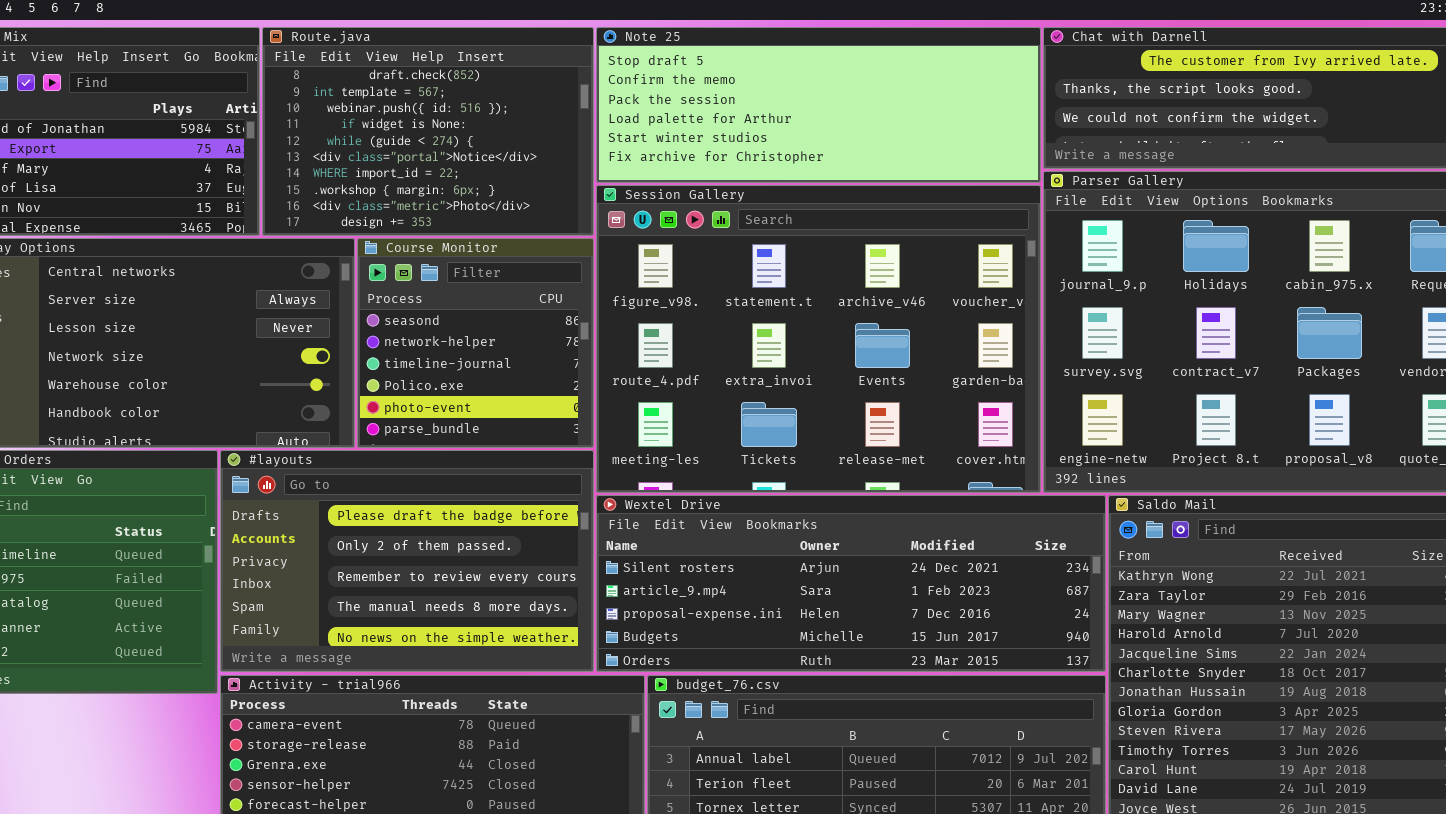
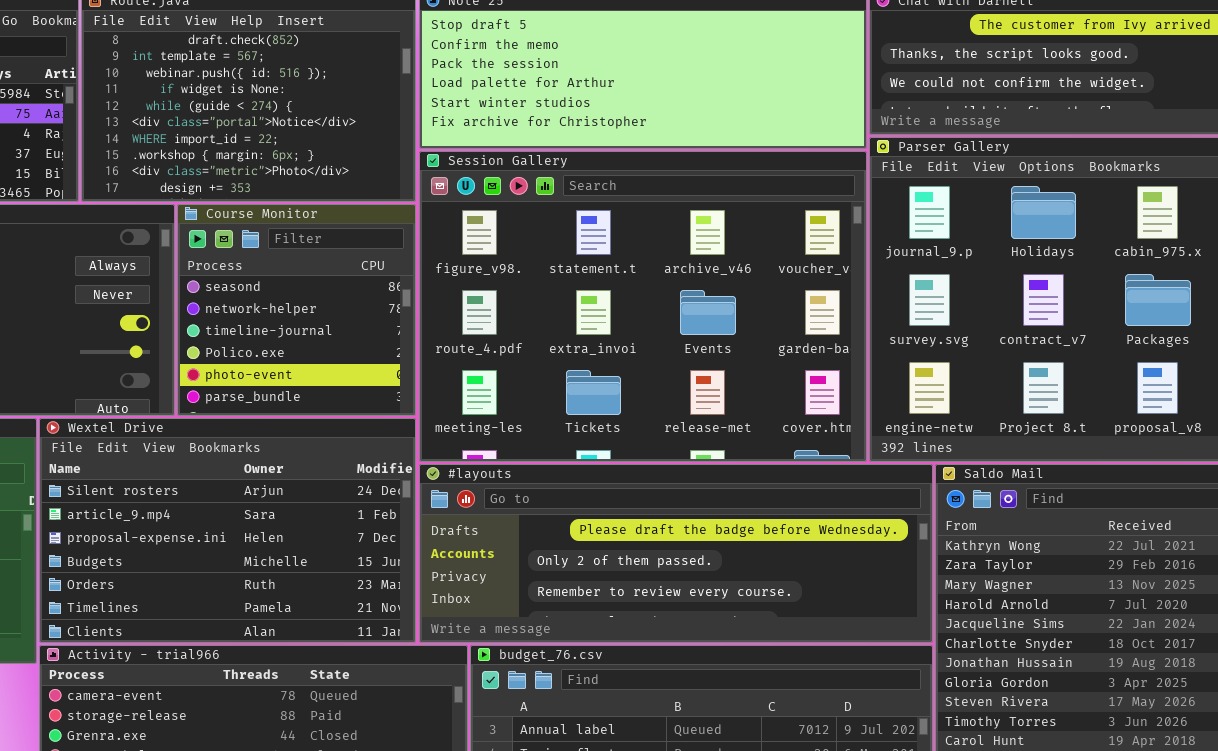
#layouts: [220,450,594,672] -> [419,464,933,643], moved, resized
Wextel Drive: [596,495,1106,672] -> [39,418,416,643], moved, resized

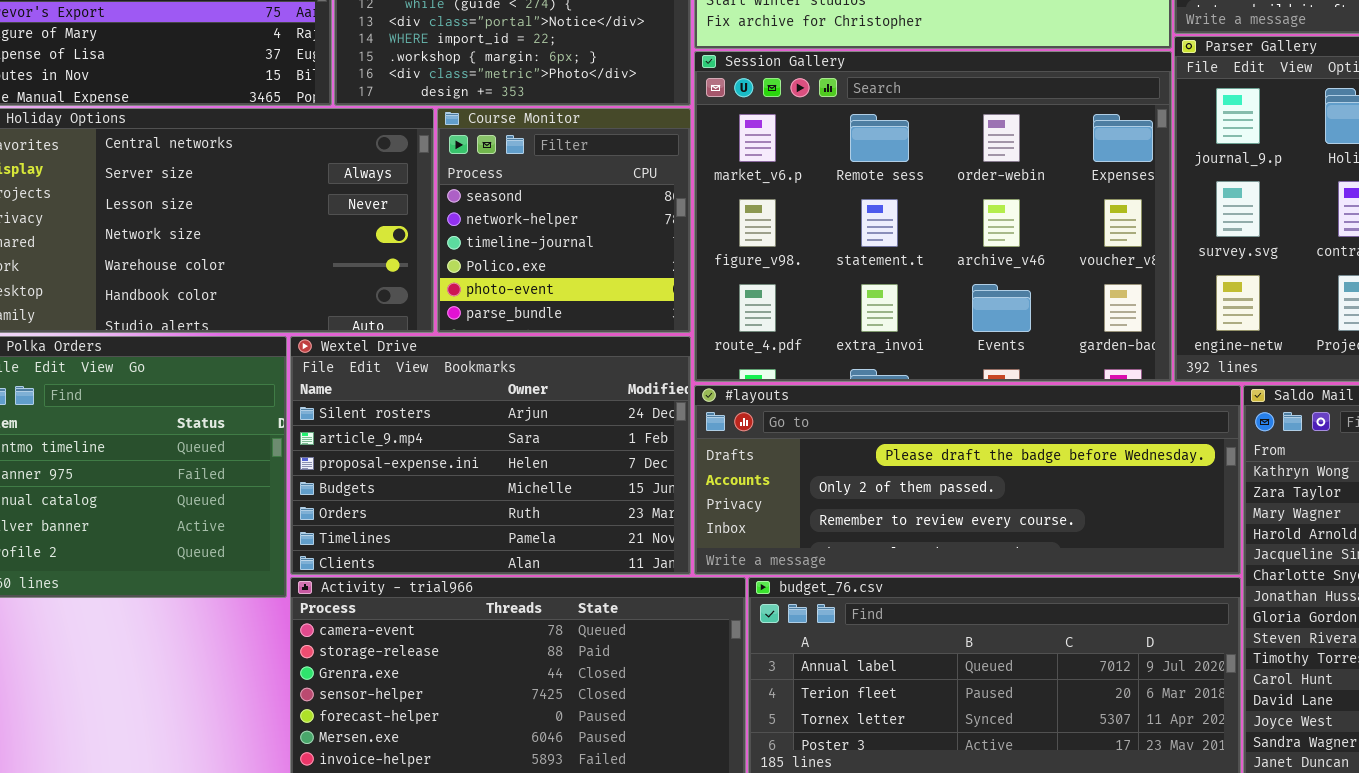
Session Gallery: [419,151,867,462] -> [694,51,1172,382], scrolled up 1 row

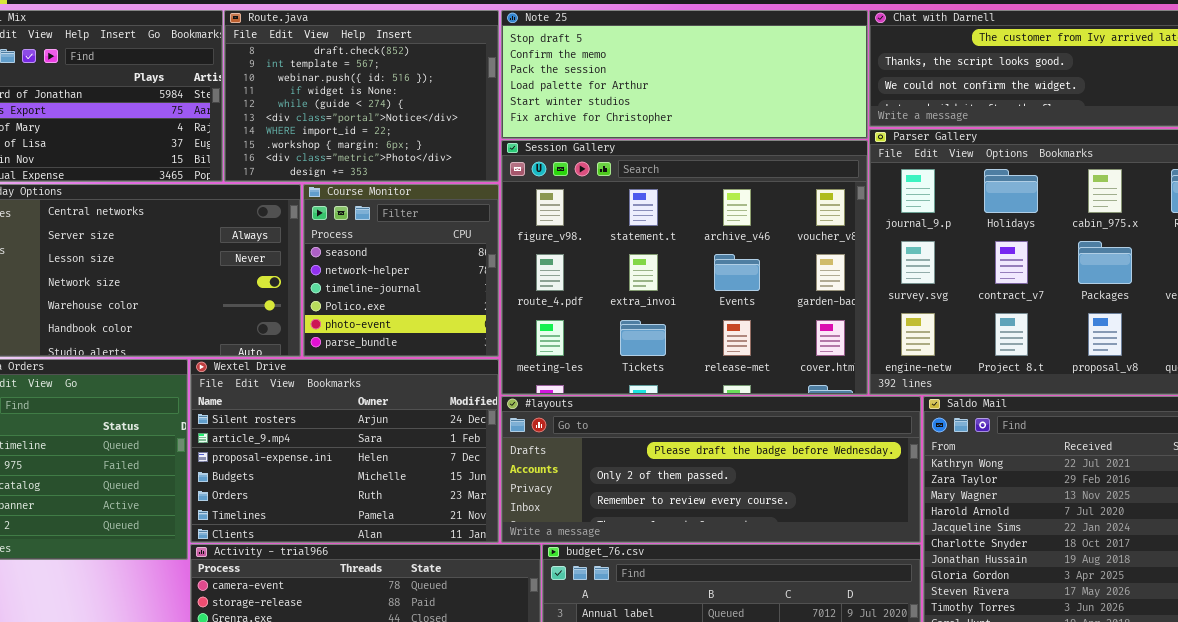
Session Gallery: [694,51,1172,382] -> [501,140,868,395], scrolled down 1 row

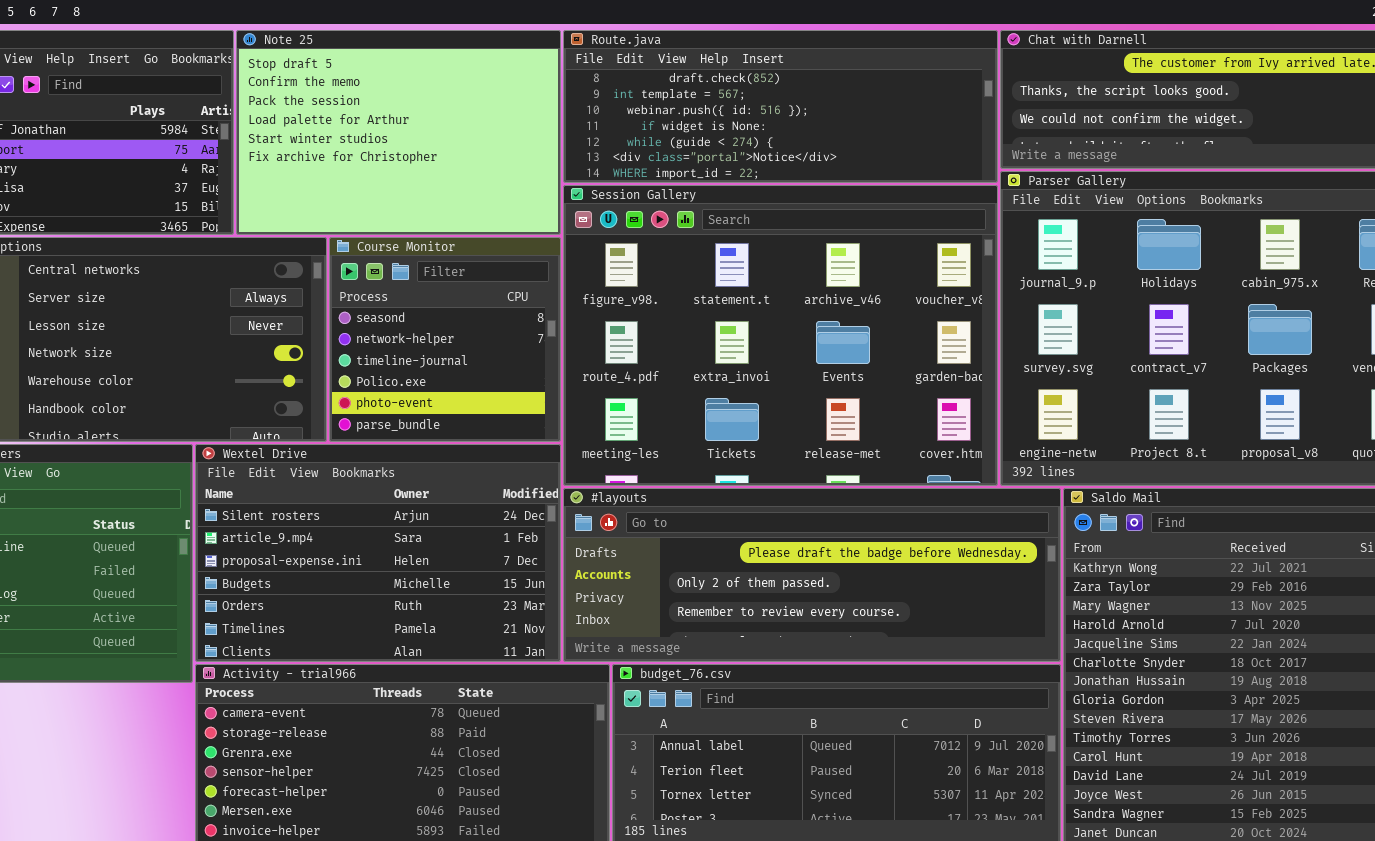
Route.java: [224,10,499,182] -> [563,30,998,183], moved, resized
Note 25: [501,10,868,139] -> [236,30,561,235], moved, resized

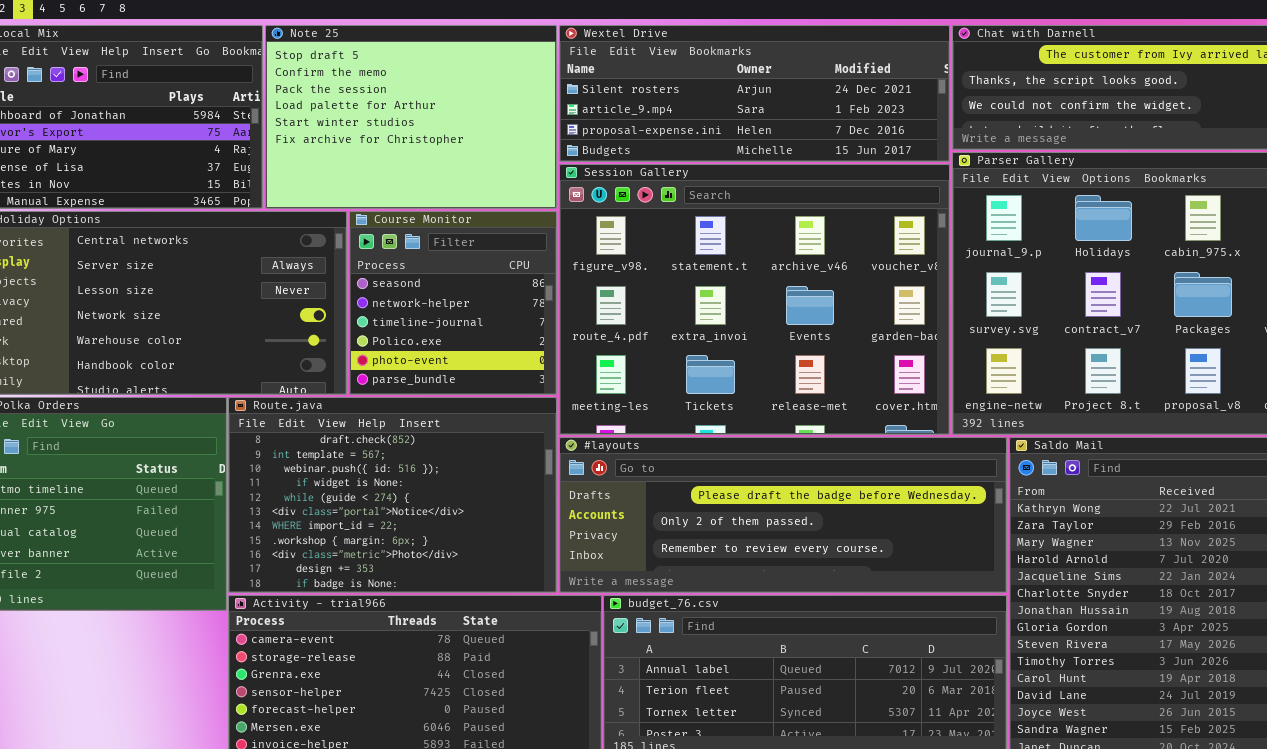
Route.java: [563,30,998,183] -> [228,397,557,593], moved, resized
Wextel Drive: [195,444,561,662] -> [559,25,950,162], moved, resized

